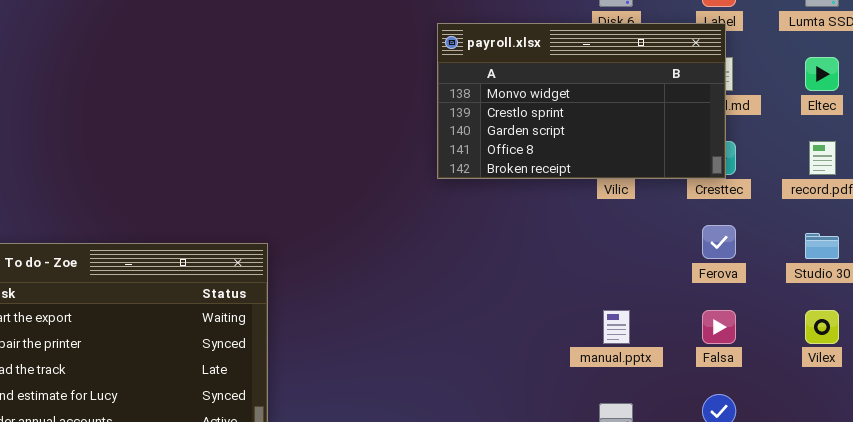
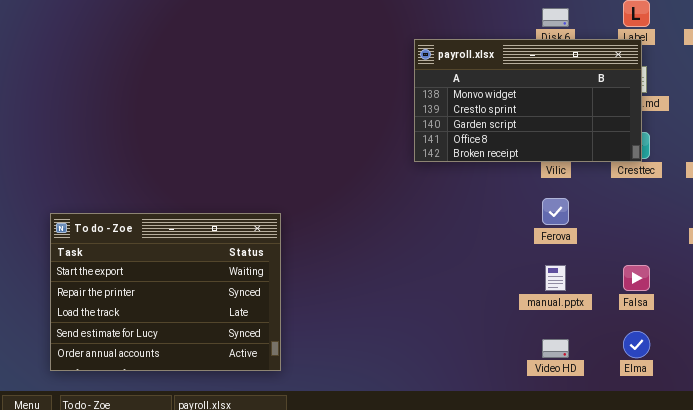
Ferova: [702,225,736,259] -> [542,198,569,225], moved

